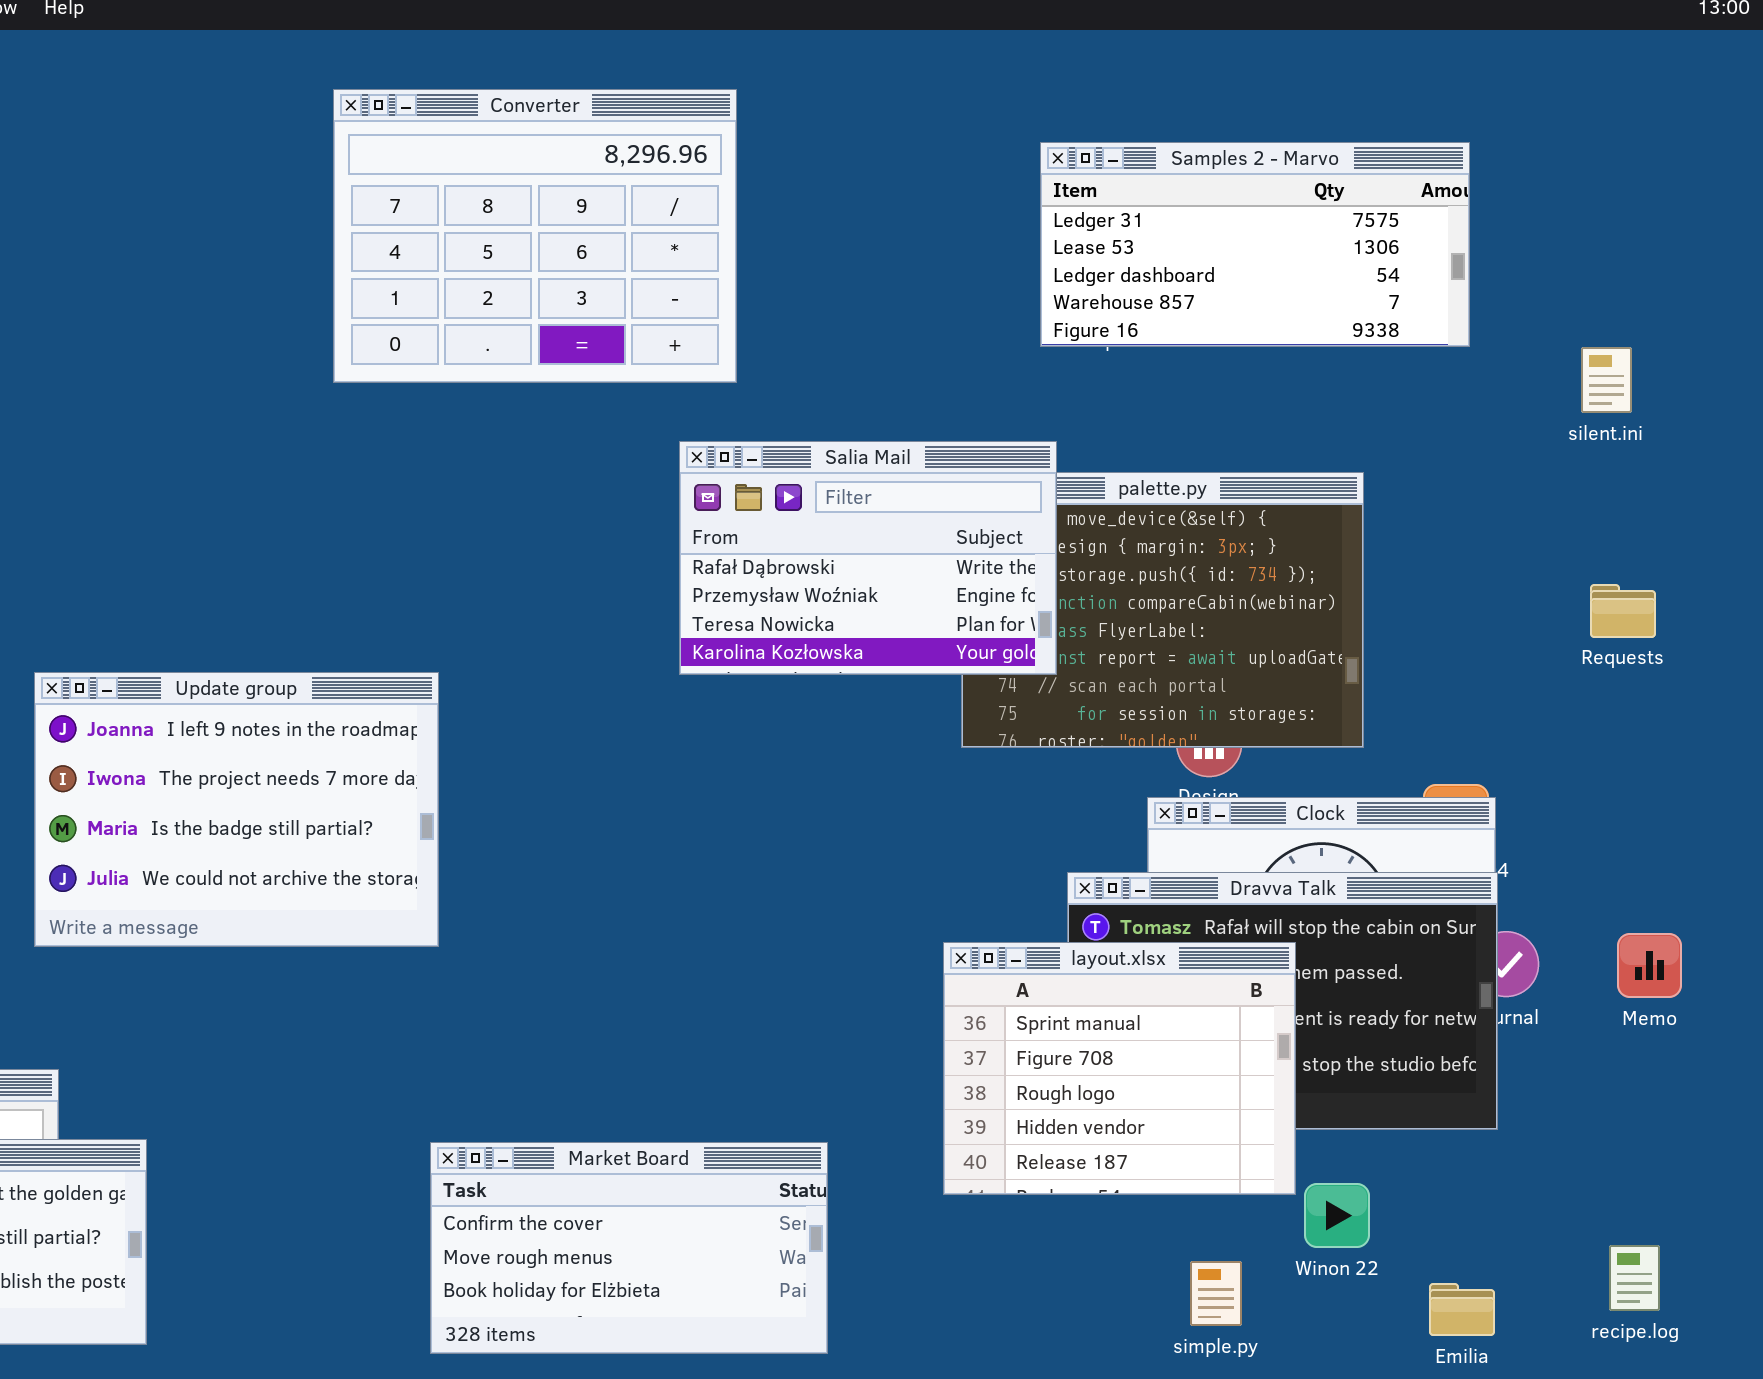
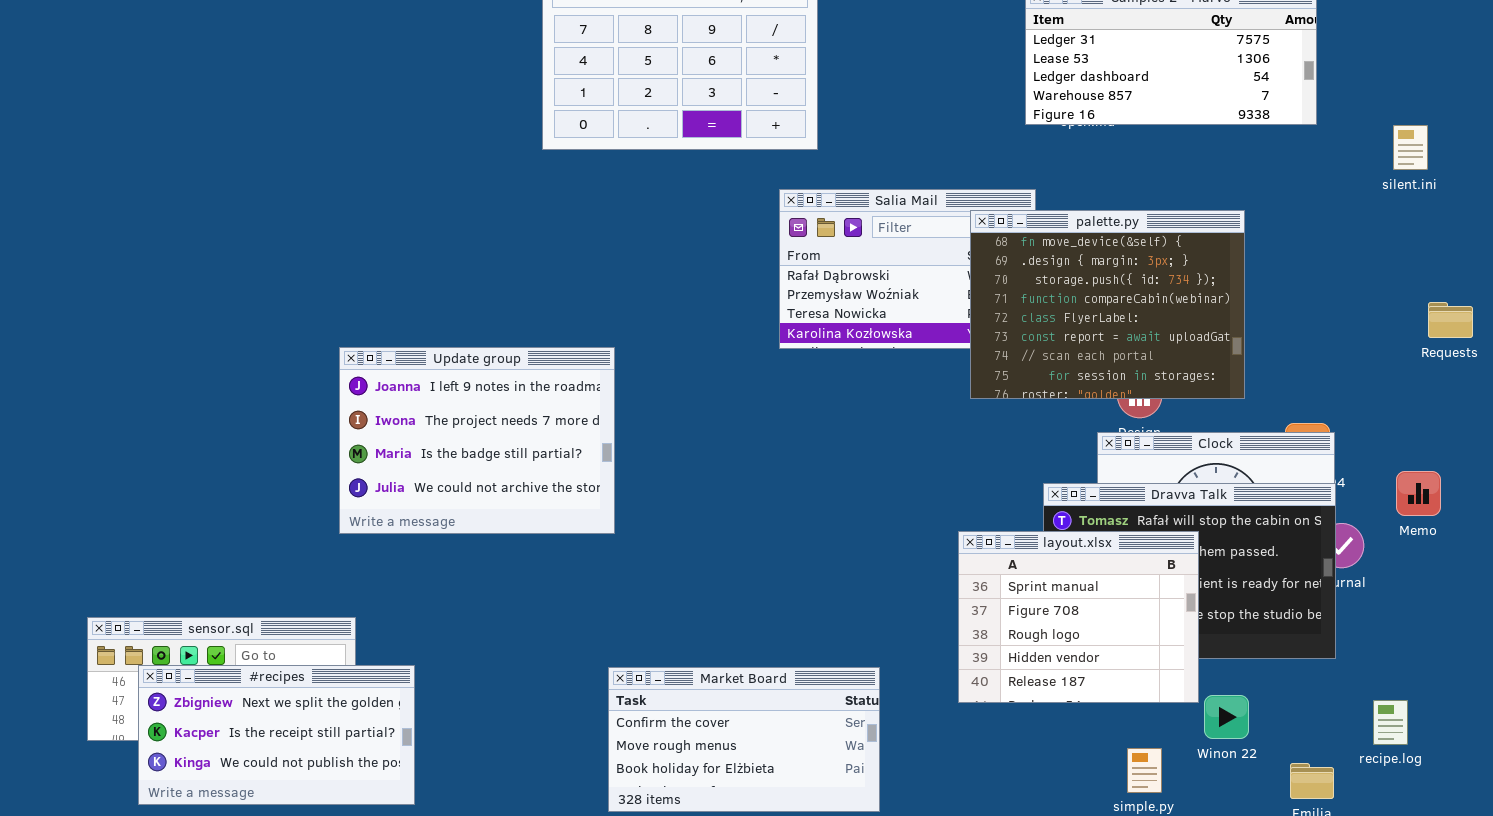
palette.py: [961,472,1364,748] -> [970,210,1245,399], raised
Requests: [1590,584,1656,638] -> [1428,302,1473,338], moved
Memo: [1617,933,1682,998] -> [1396,471,1441,516], moved
recipe.log: [1609,1245,1660,1311] -> [1373,700,1408,745], moved

